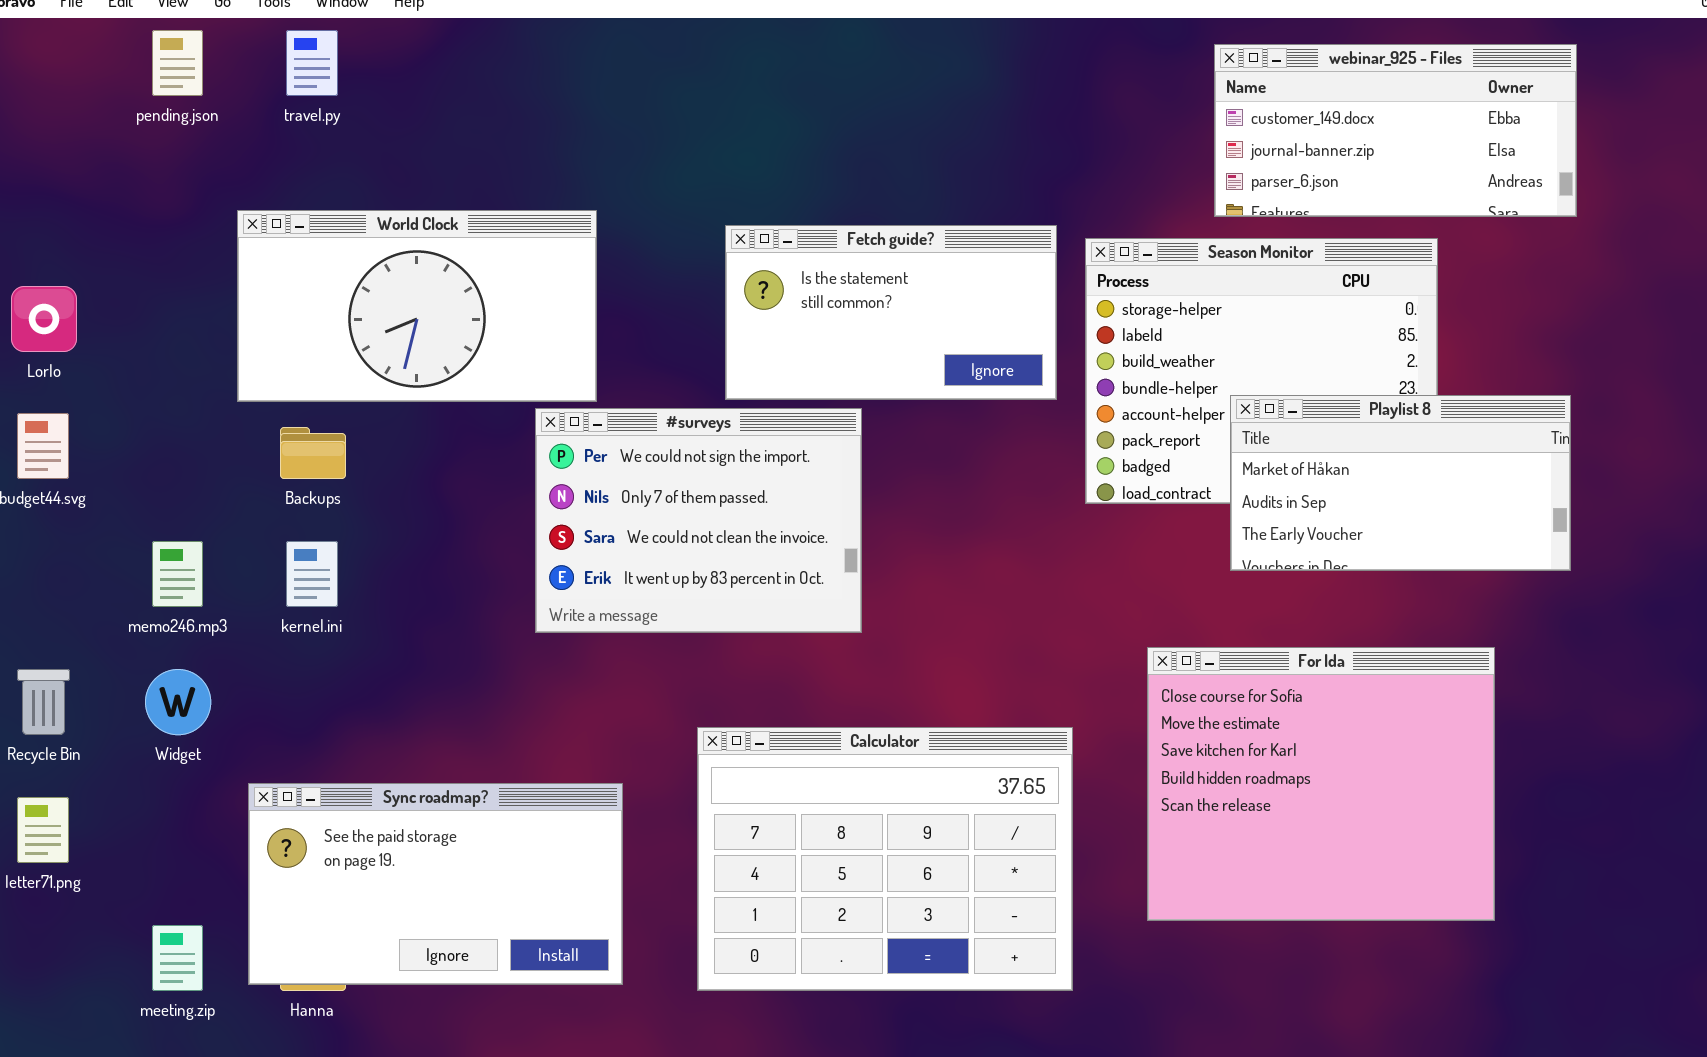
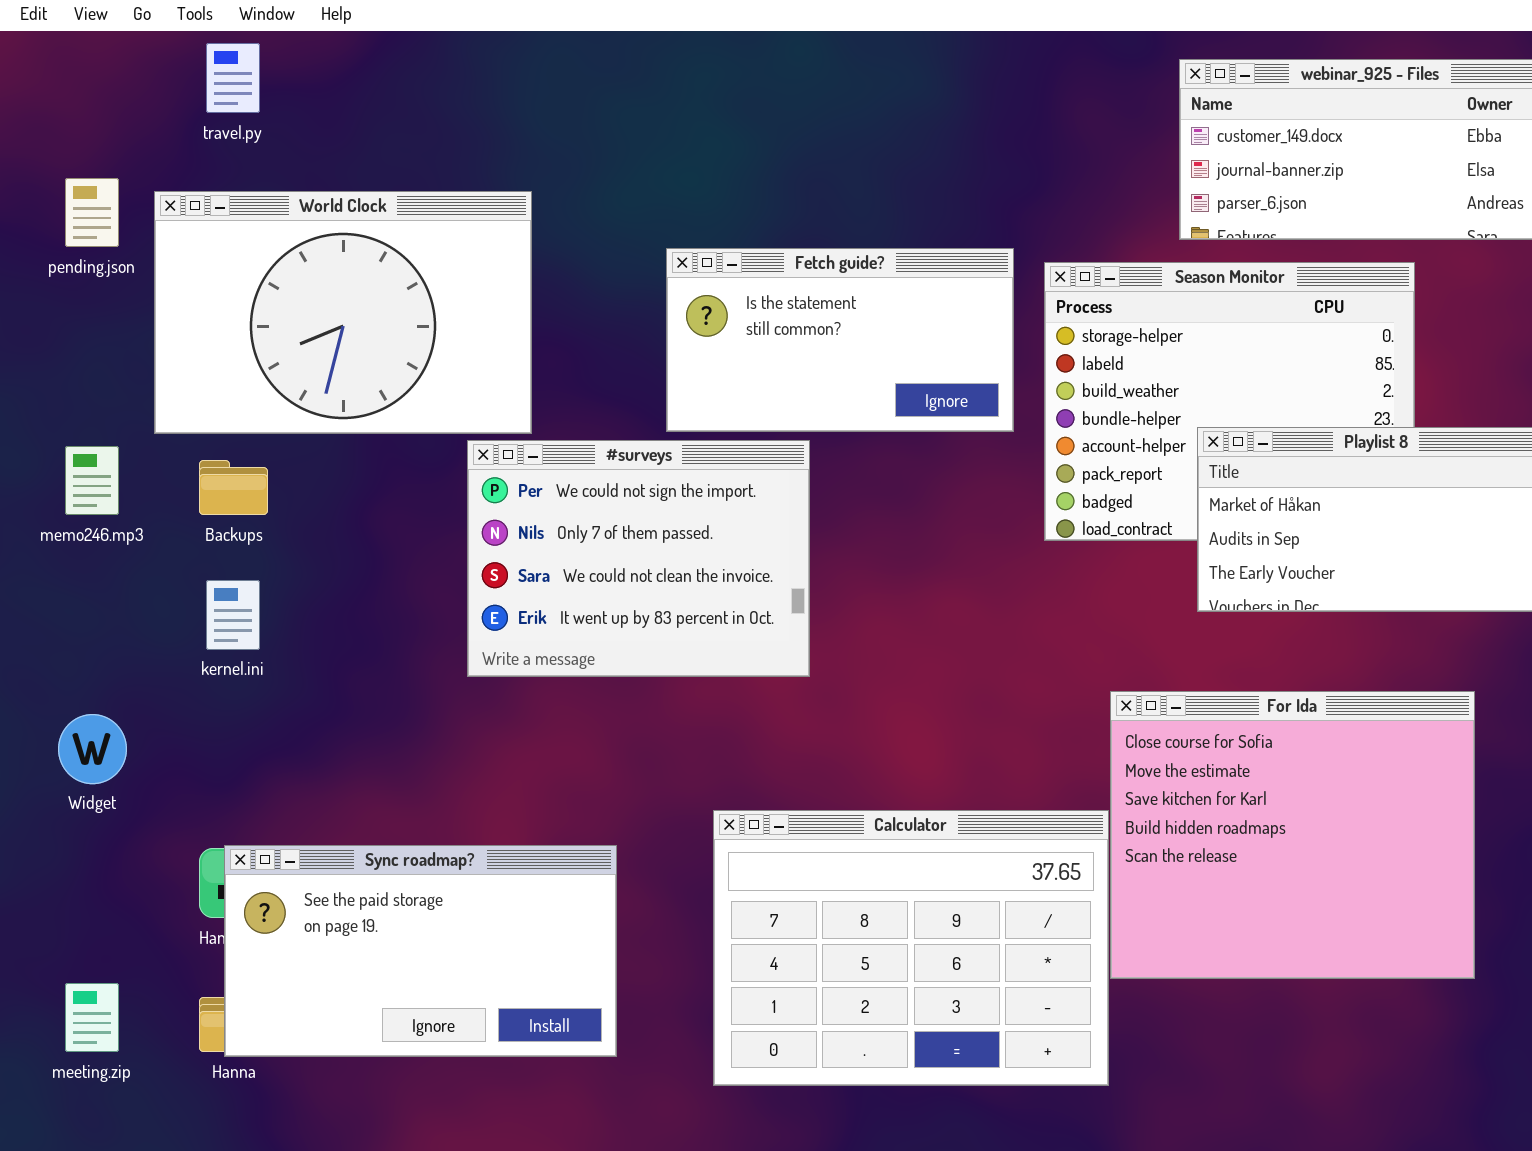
pending.json: [152,30,203,96] -> [65,178,119,247], moved
World Clock: [237,210,597,402] -> [154,191,532,434], resized
memo246.mp3: [152,541,203,607] -> [65,446,119,515], moved
Calculator: [697,727,1073,991] -> [713,810,1109,1086], moved
Sync roadmap?: [248,783,623,985] -> [224,845,617,1057], moved

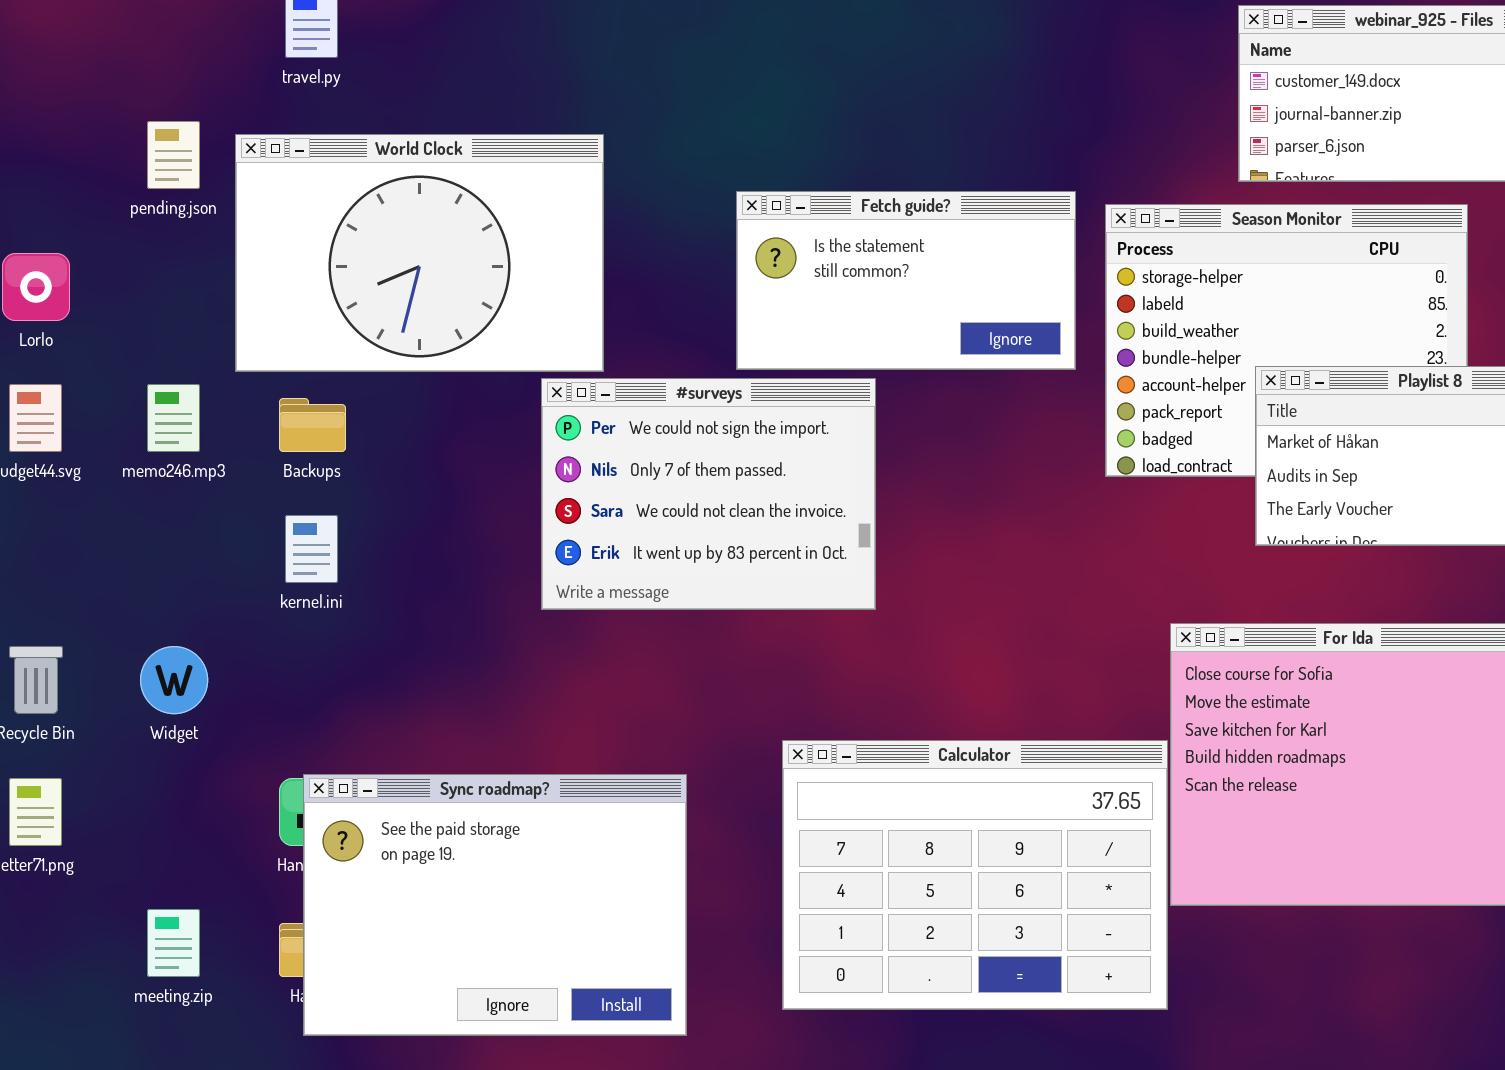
Sync roadmap?: [224,845,617,1057] -> [303,774,687,1036], resized

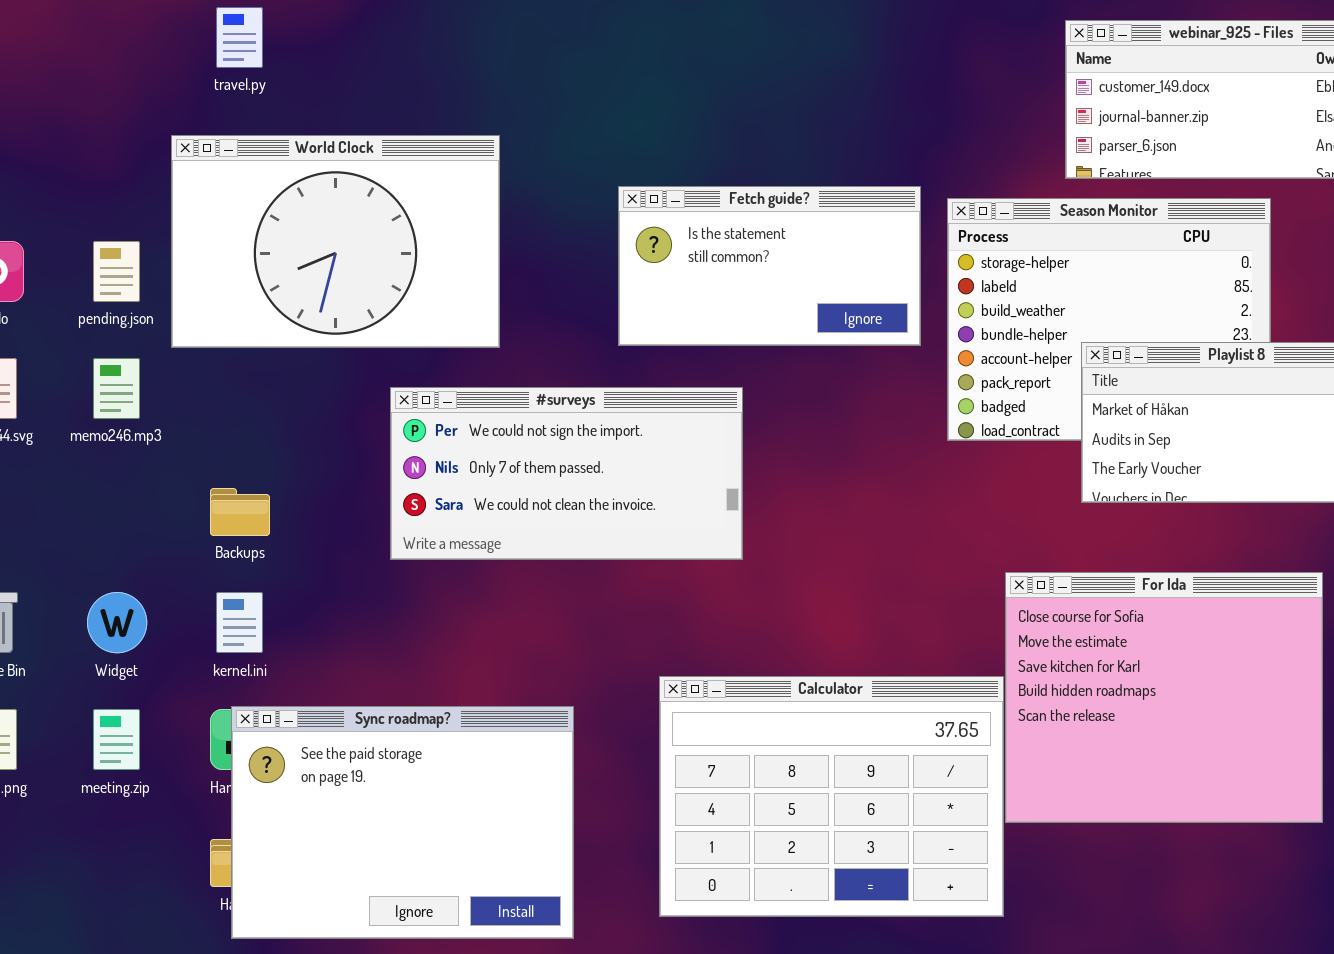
pending.json: [147,121,200,189] -> [93,241,140,302], moved
#surveys: [541,378,876,610] -> [390,387,743,560], resized
Backups: [279,398,346,452] -> [210,488,270,536], moved
kernel.ini: [285,515,338,583] -> [216,592,263,653], moved
meeting.zip: [147,909,200,977] -> [93,709,140,770], moved

